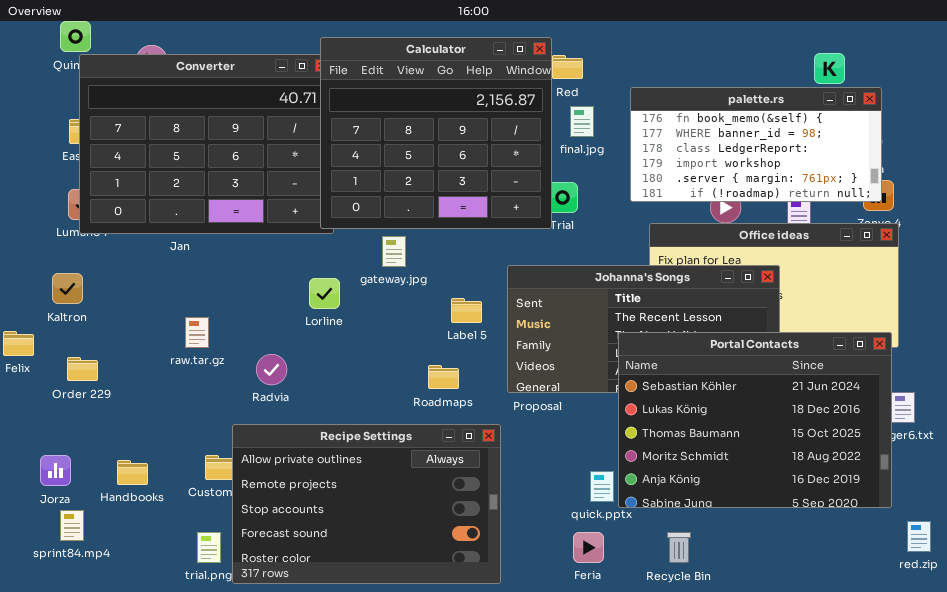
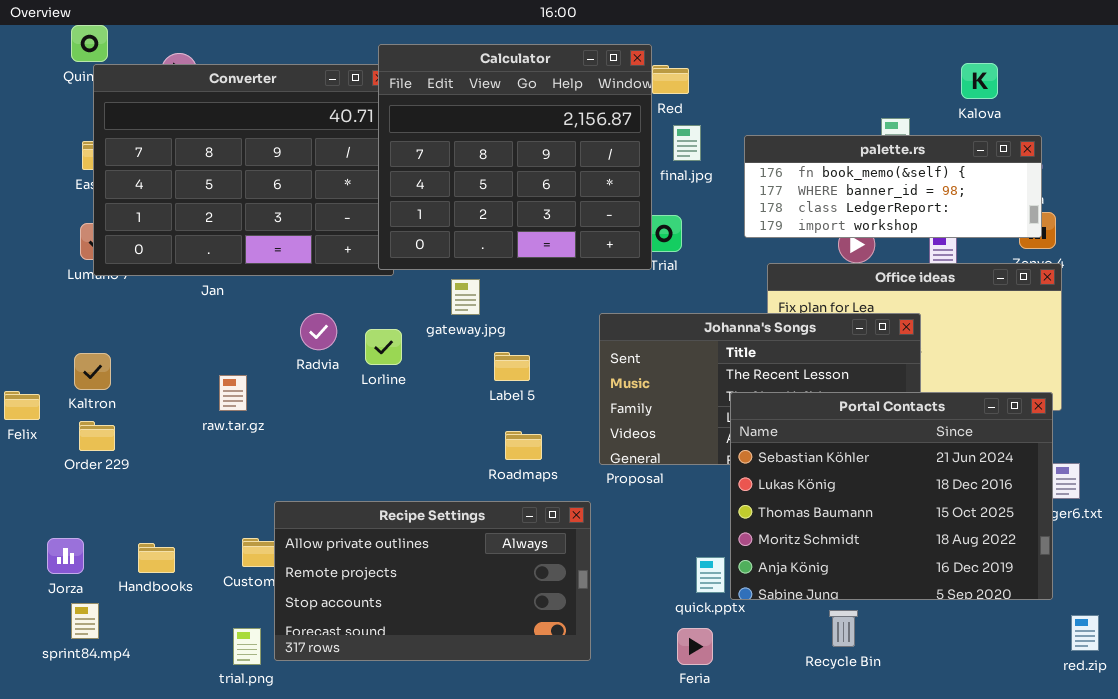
palette.rs: [630,87,882,202] -> [744,135,1042,238], resized
Kaltron: [52,273,83,304] -> [74,353,111,390], moved
Label 5: [451,298,482,323] -> [494,352,530,381], moved
Radvia: [256,354,287,385] -> [300,313,337,350], moved
Recipe Settings: [232,424,501,584] -> [274,501,591,661], resized
Recycle Bin: [667,532,691,563] -> [829,610,858,647], moved

